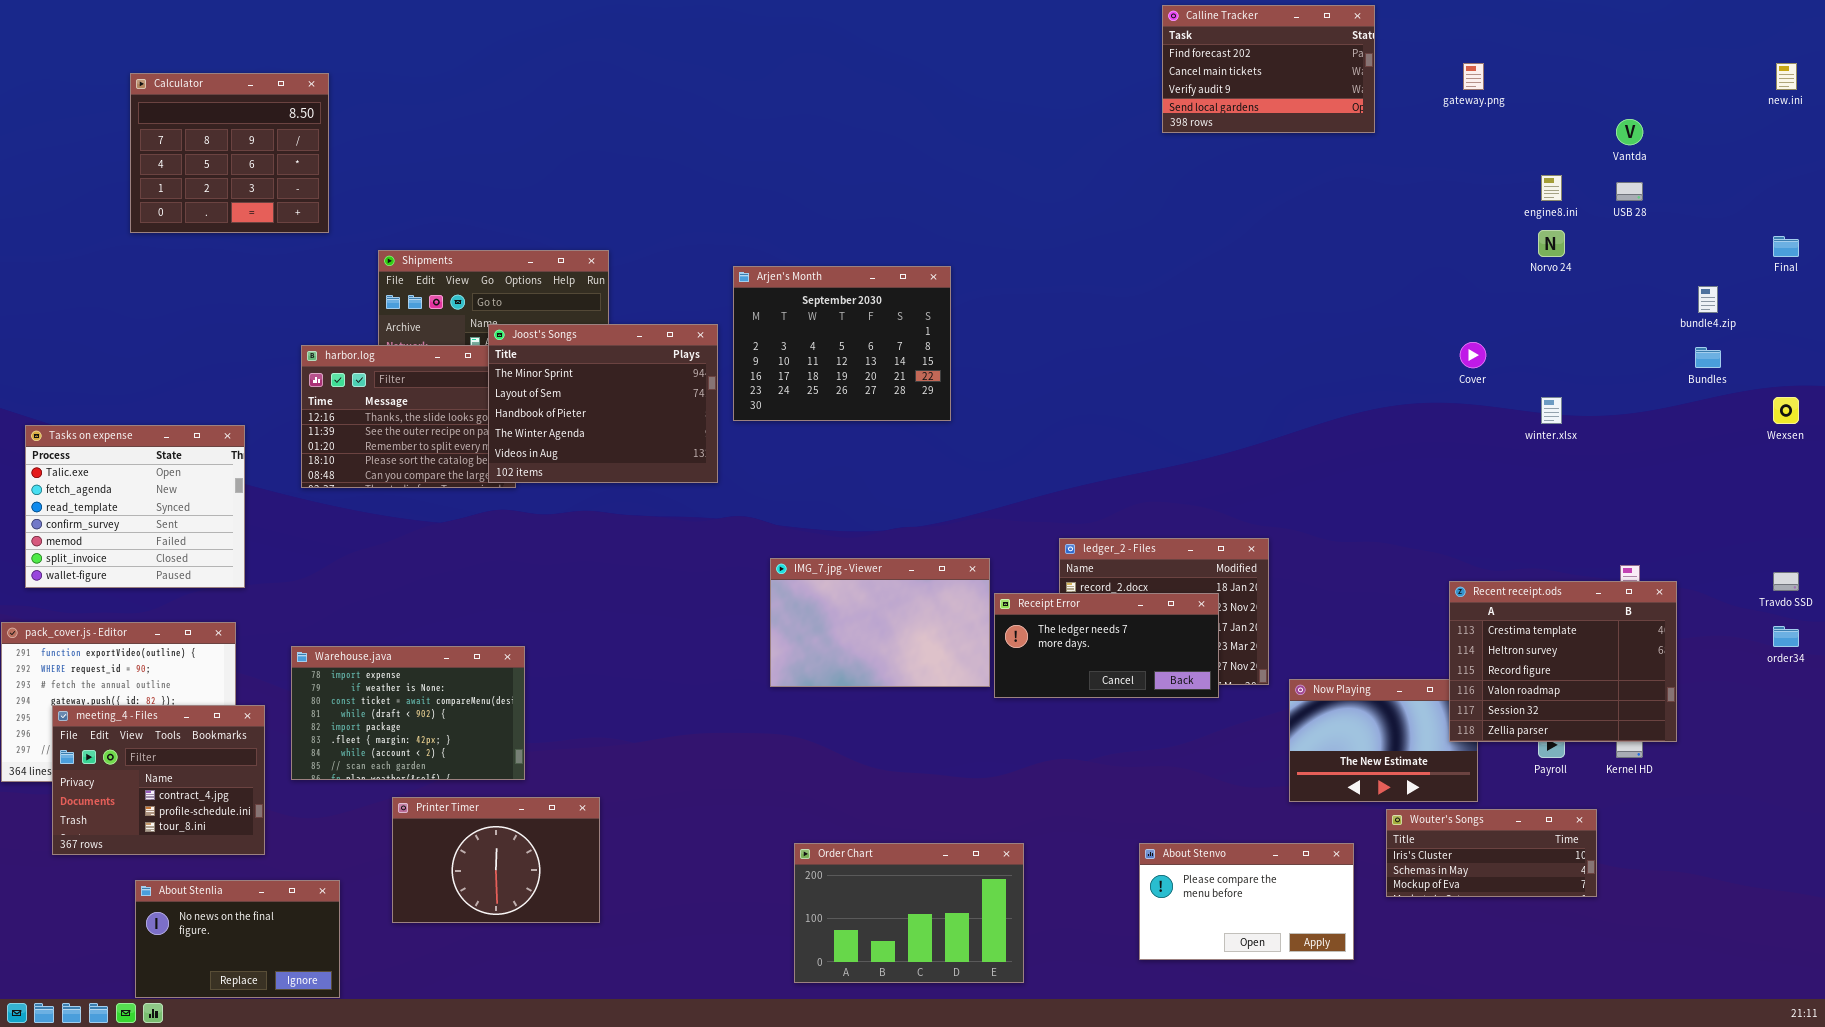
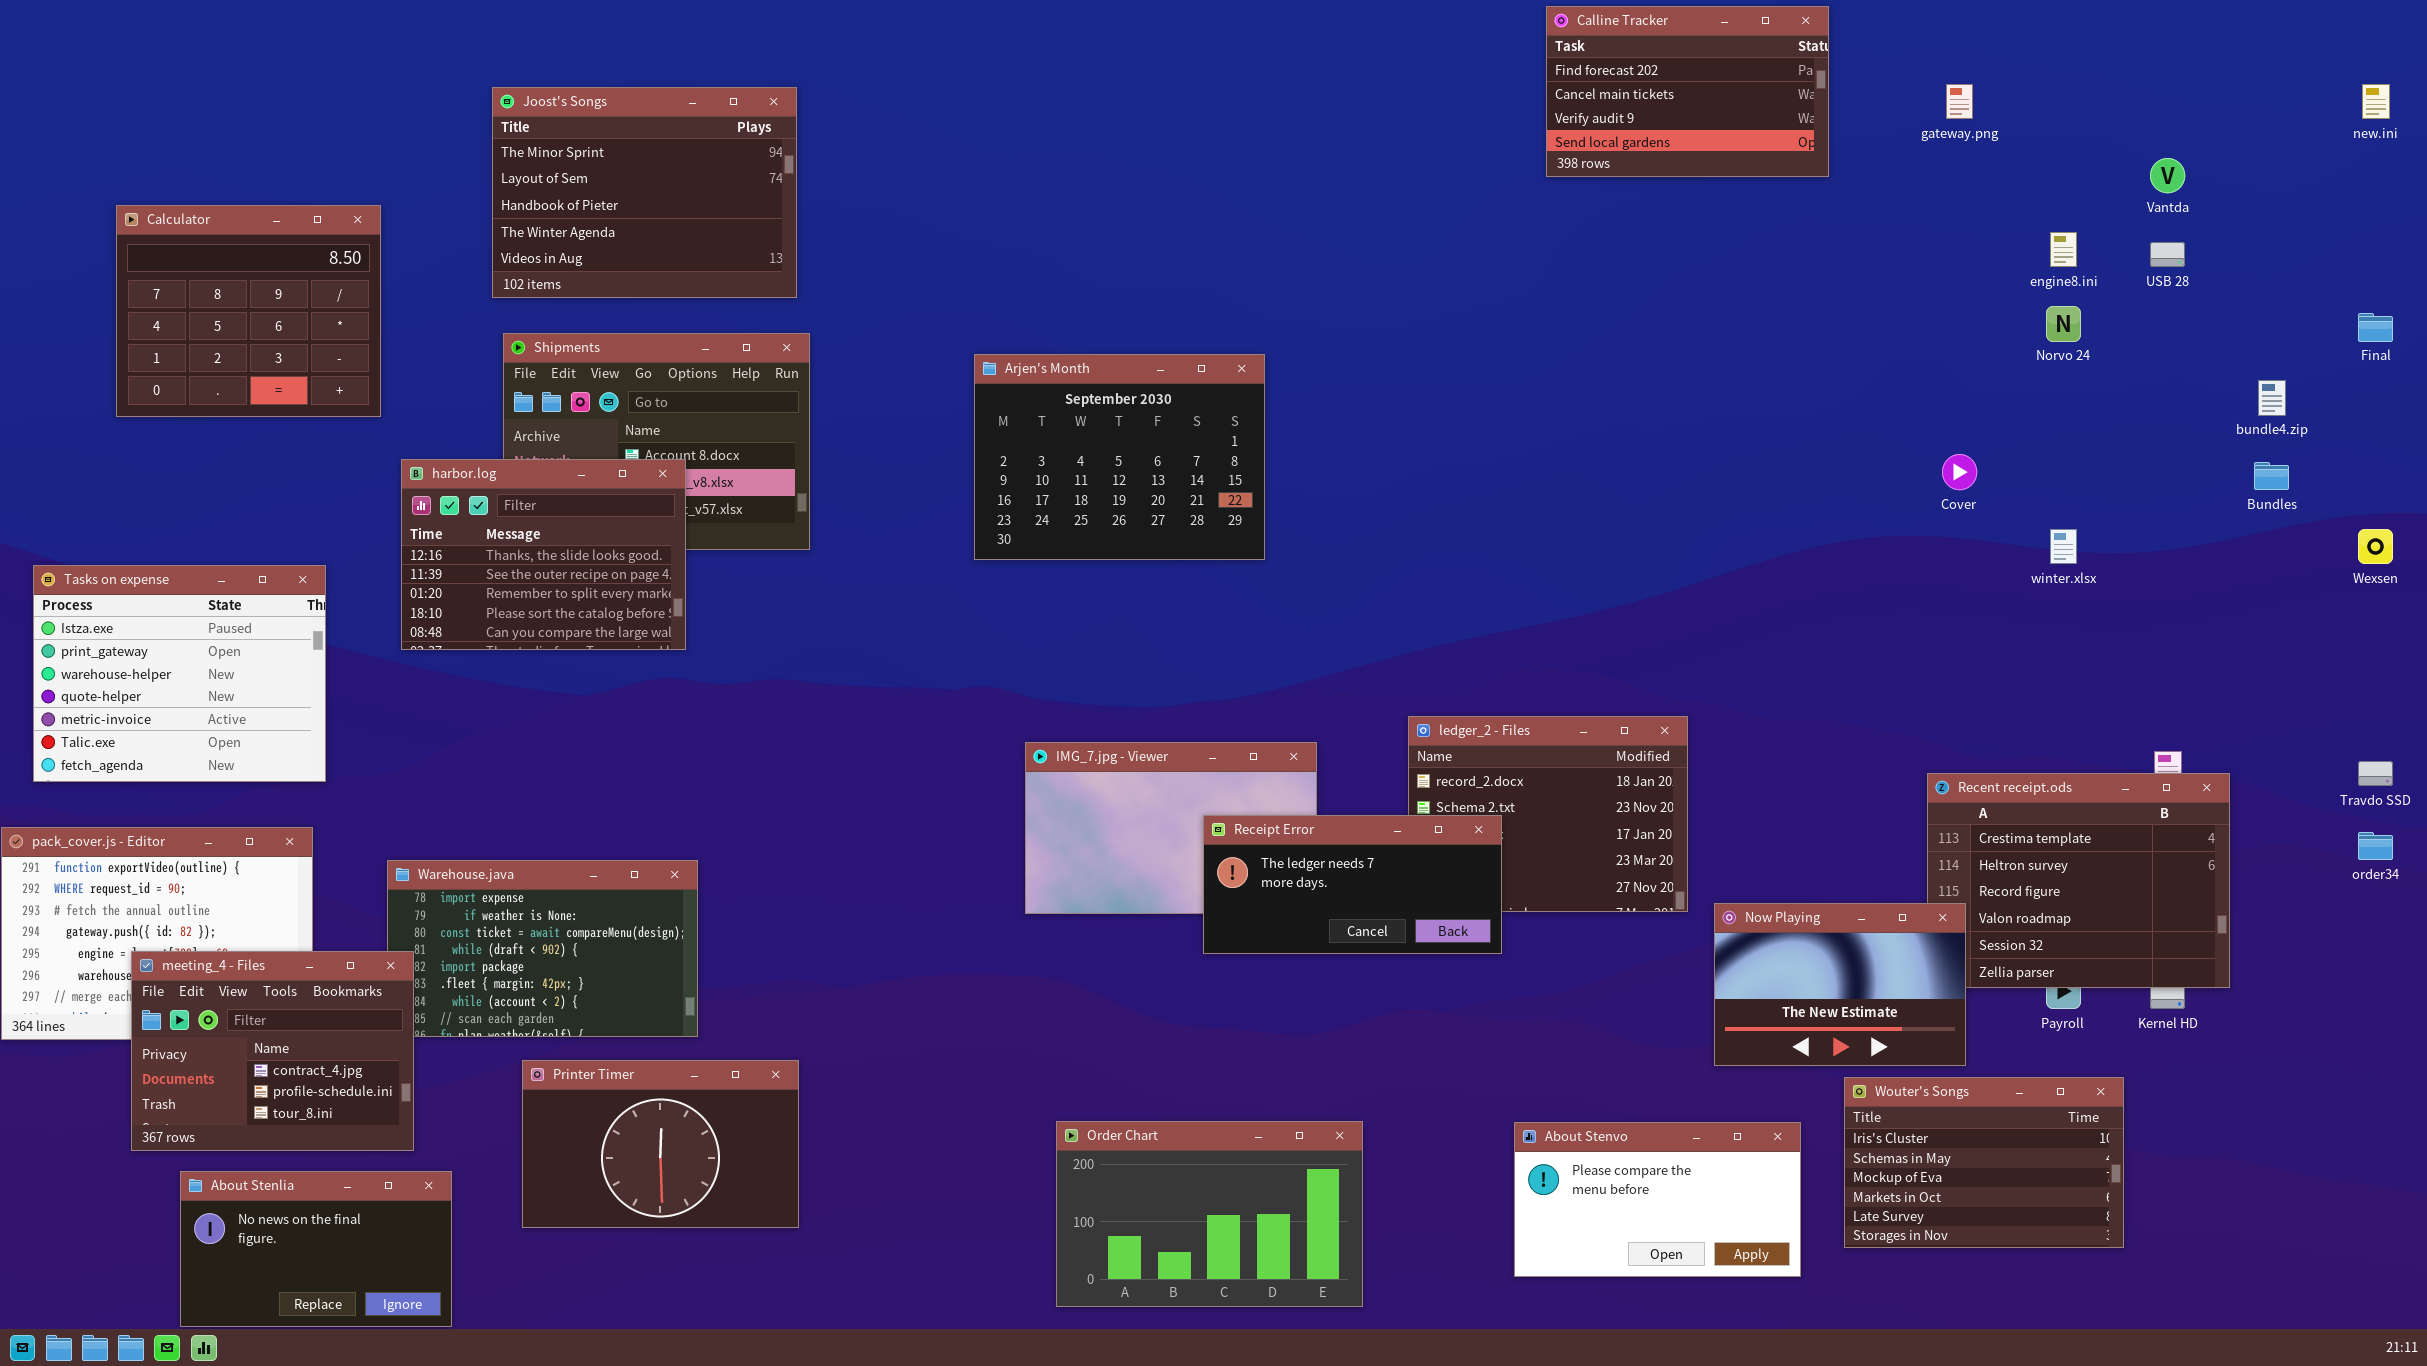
Calculator: [130,73,329,233] -> [116,205,381,417], moved
Joost's Songs: [488,324,718,483] -> [492,87,797,298], moved
Tasks on expense: [25,425,245,588] -> [33,565,326,782], scrolled up 5 rows
Receipt Error: [994,593,1219,698] -> [1203,815,1502,954], moved
Now Playing: [1289,679,1478,802] -> [1714,903,1966,1066], raised
meeting_4 - Files: [52,705,265,855] -> [131,951,414,1151], moved
Wouter's Songs: [1386,809,1597,897] -> [1844,1077,2124,1248], resized

